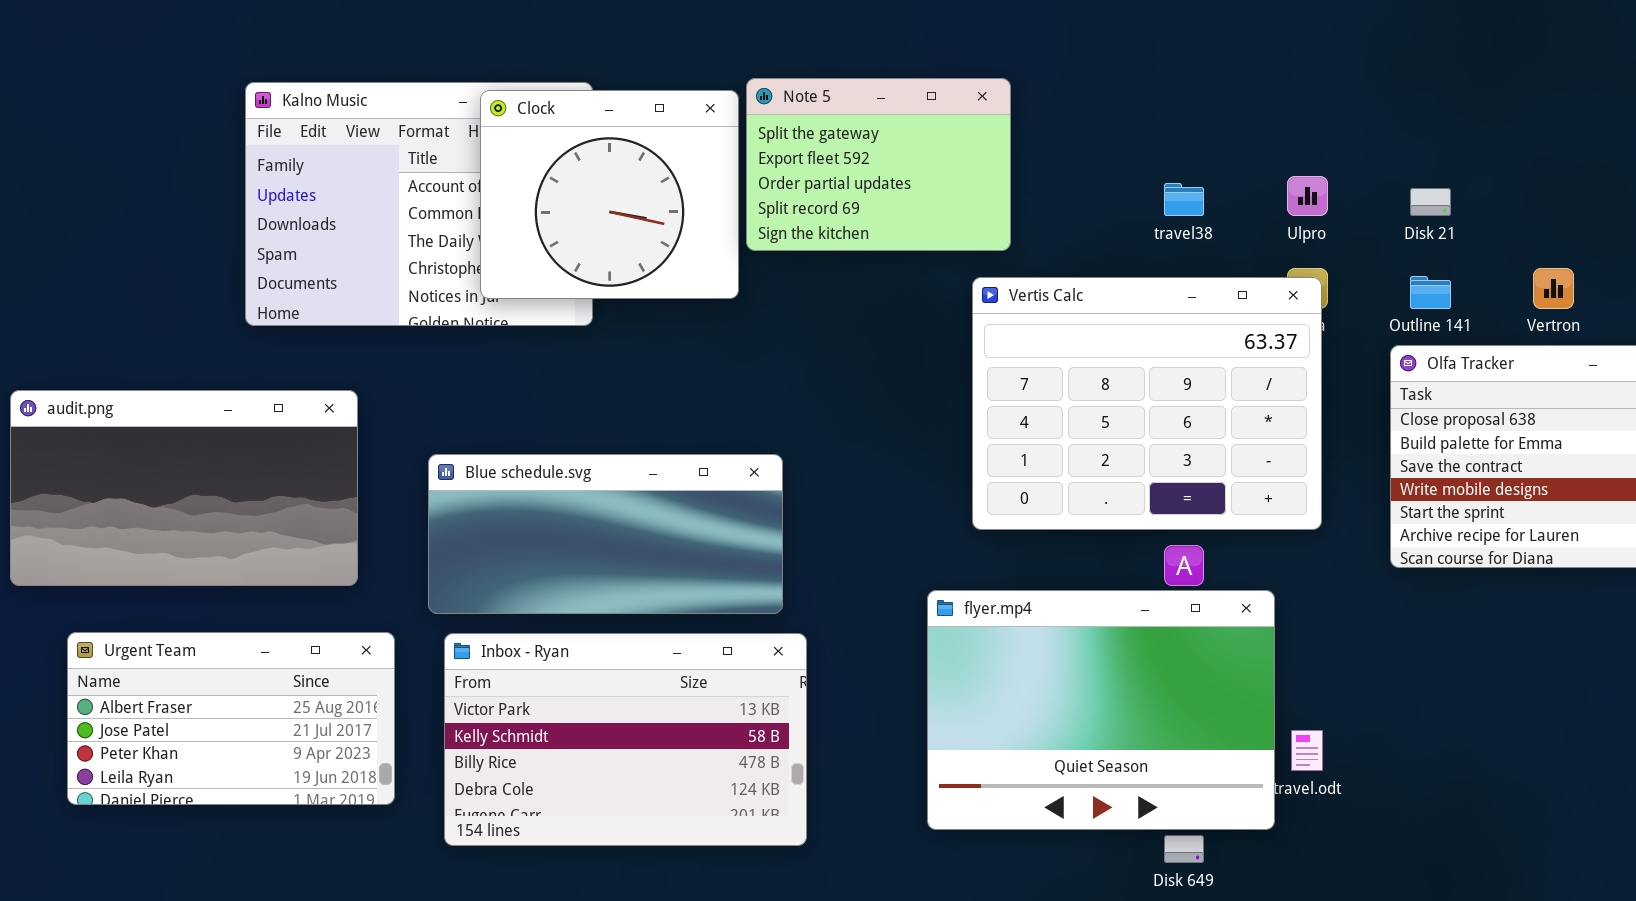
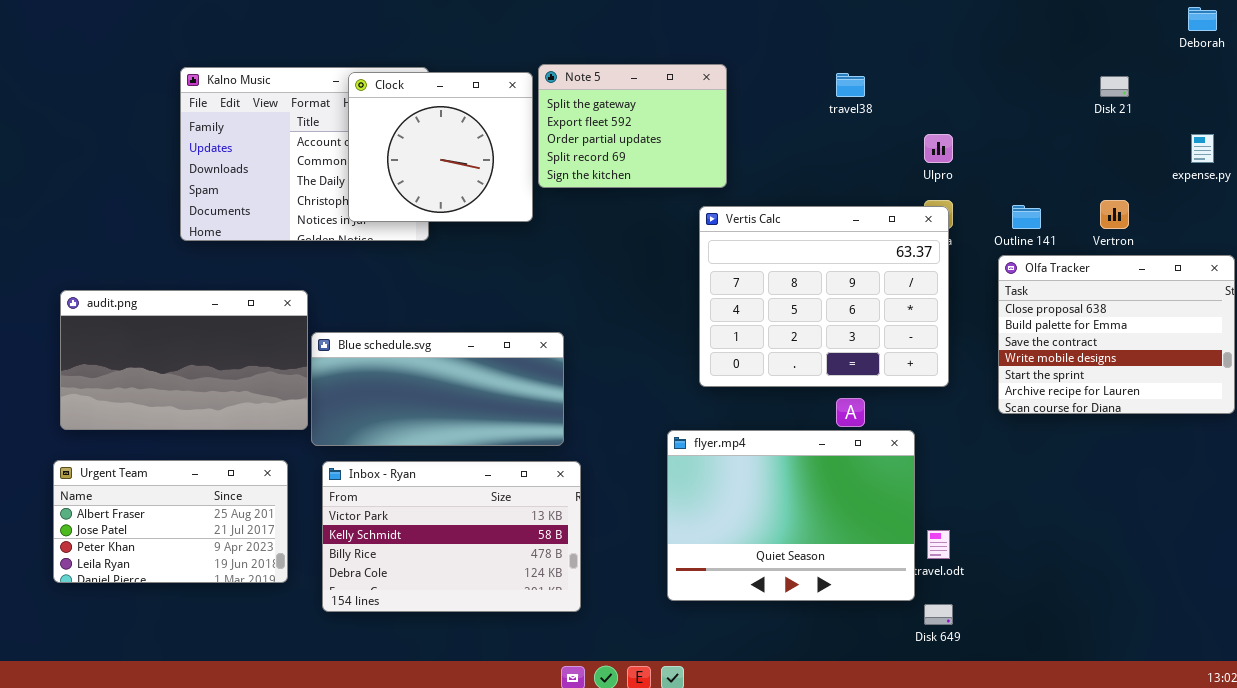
travel38: [1164,183,1204,216] -> [836,73,865,97], moved
Disk 21: [1410,188,1451,216] -> [1100,76,1129,97], moved
audit.png: [10,390,358,586] -> [60,290,308,430], moved
Disk 649: [1164,835,1204,863] -> [924,604,953,625], moved

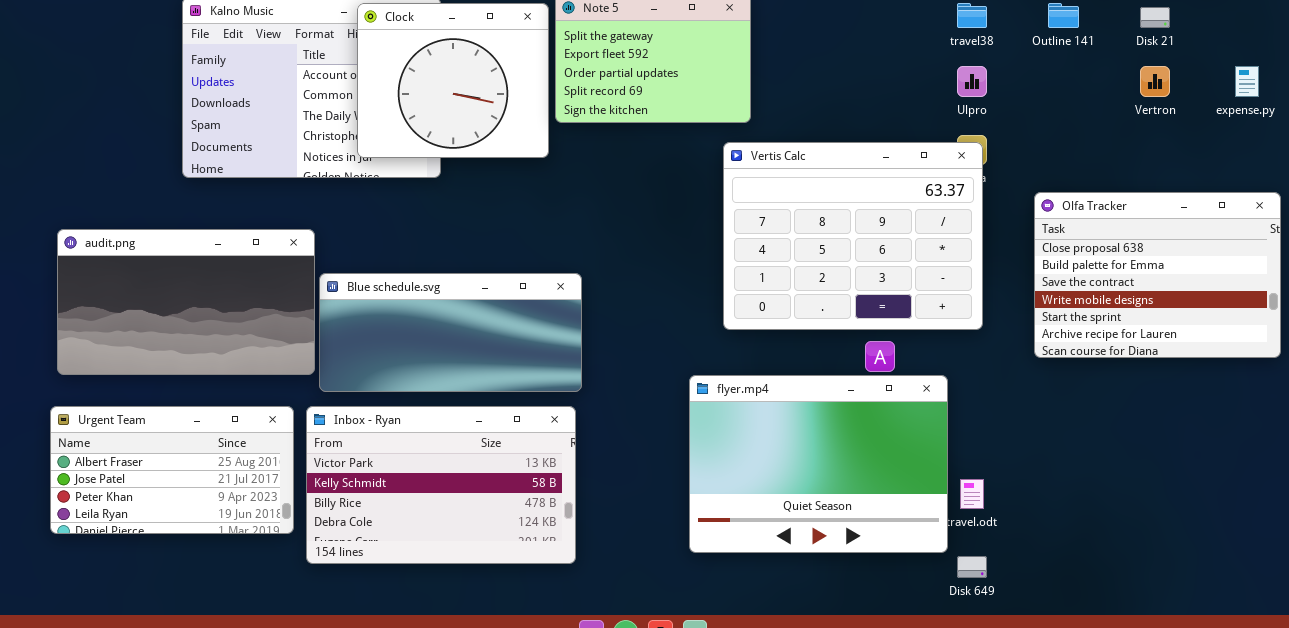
travel38: [836,73,865,97] -> [957,3,987,28], moved
Vertron: [1100,200,1129,229] -> [1140,66,1170,97], moved
Outline 141: [1012,205,1041,229] -> [1048,3,1079,28], moved
Inbox - Ryan: [322,461,581,612] -> [306,406,576,564], moved

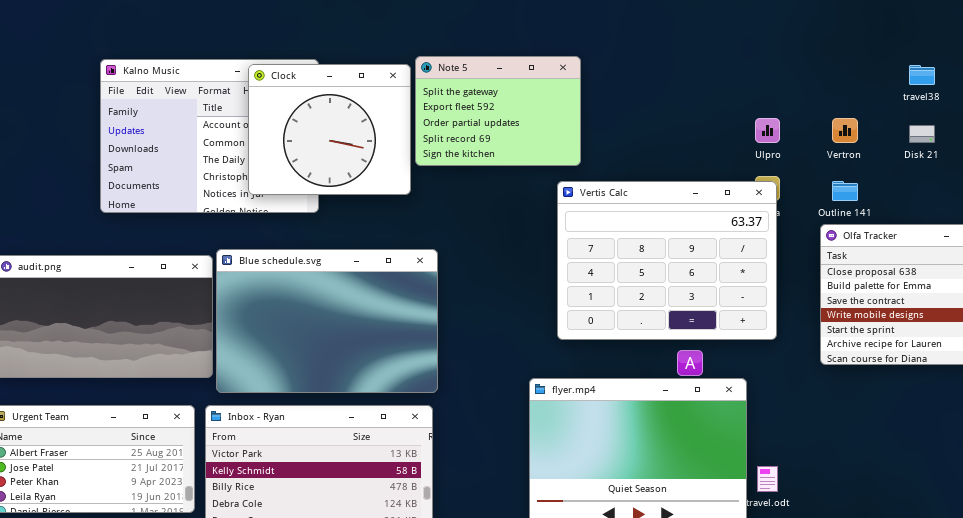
travel38: [957,3,987,28] -> [909,65,935,85], moved
Outline 141: [1048,3,1079,28] -> [832,181,858,201], moved
Disk 21: [1140,7,1170,28] -> [909,125,935,143], moved
Vertron: [1140,66,1170,97] -> [832,118,858,143], moved
Blue schedule.svg: [319,273,582,392] -> [216,249,438,393], resized

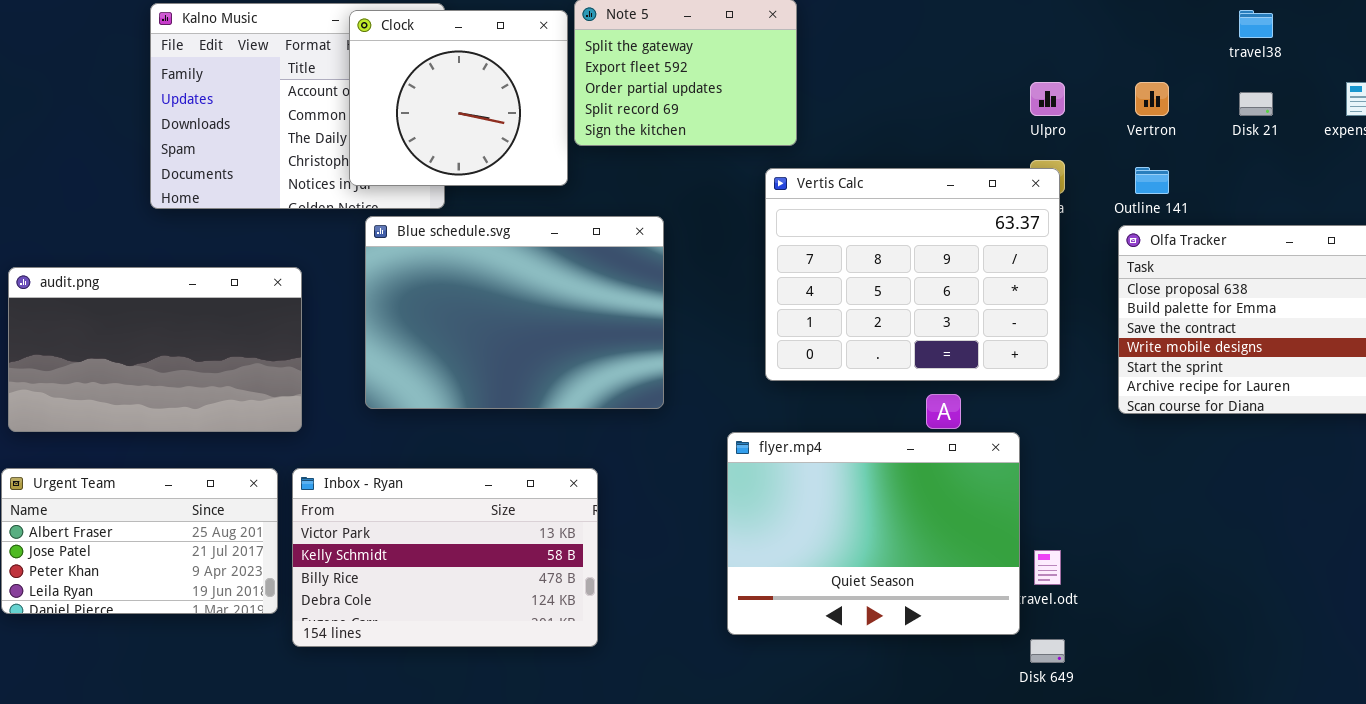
Blue schedule.svg: [216,249,438,393] -> [365,216,664,409], moved

